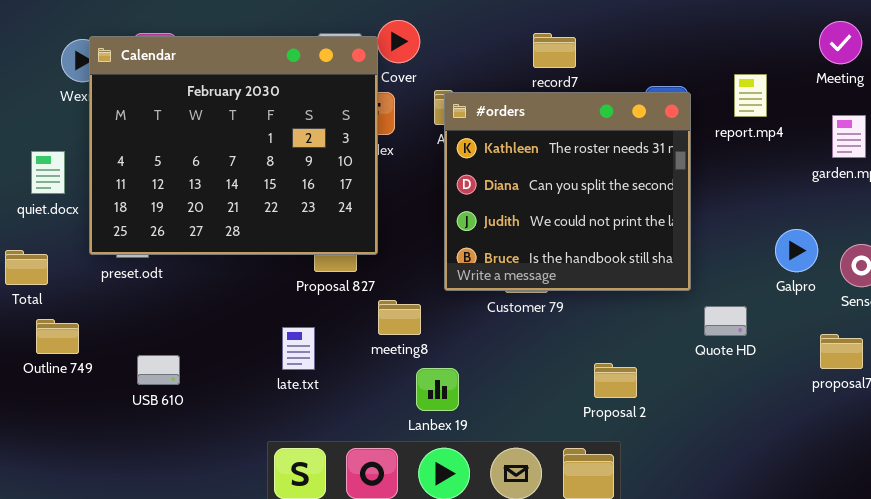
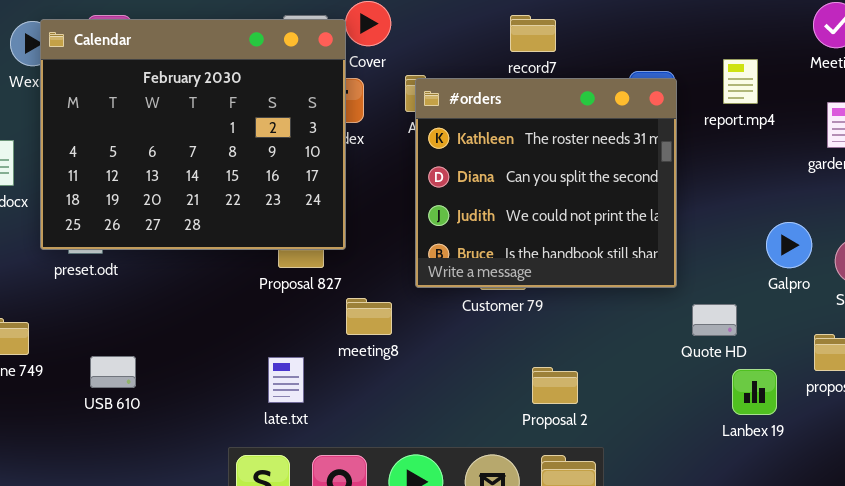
late.txt: [282,327,315,370] -> [268,357,304,403], moved
Proposal 2: [594,363,637,398] -> [532,367,578,404], moved
Lanbex 19: [416,368,459,411] -> [732,369,777,415], moved

